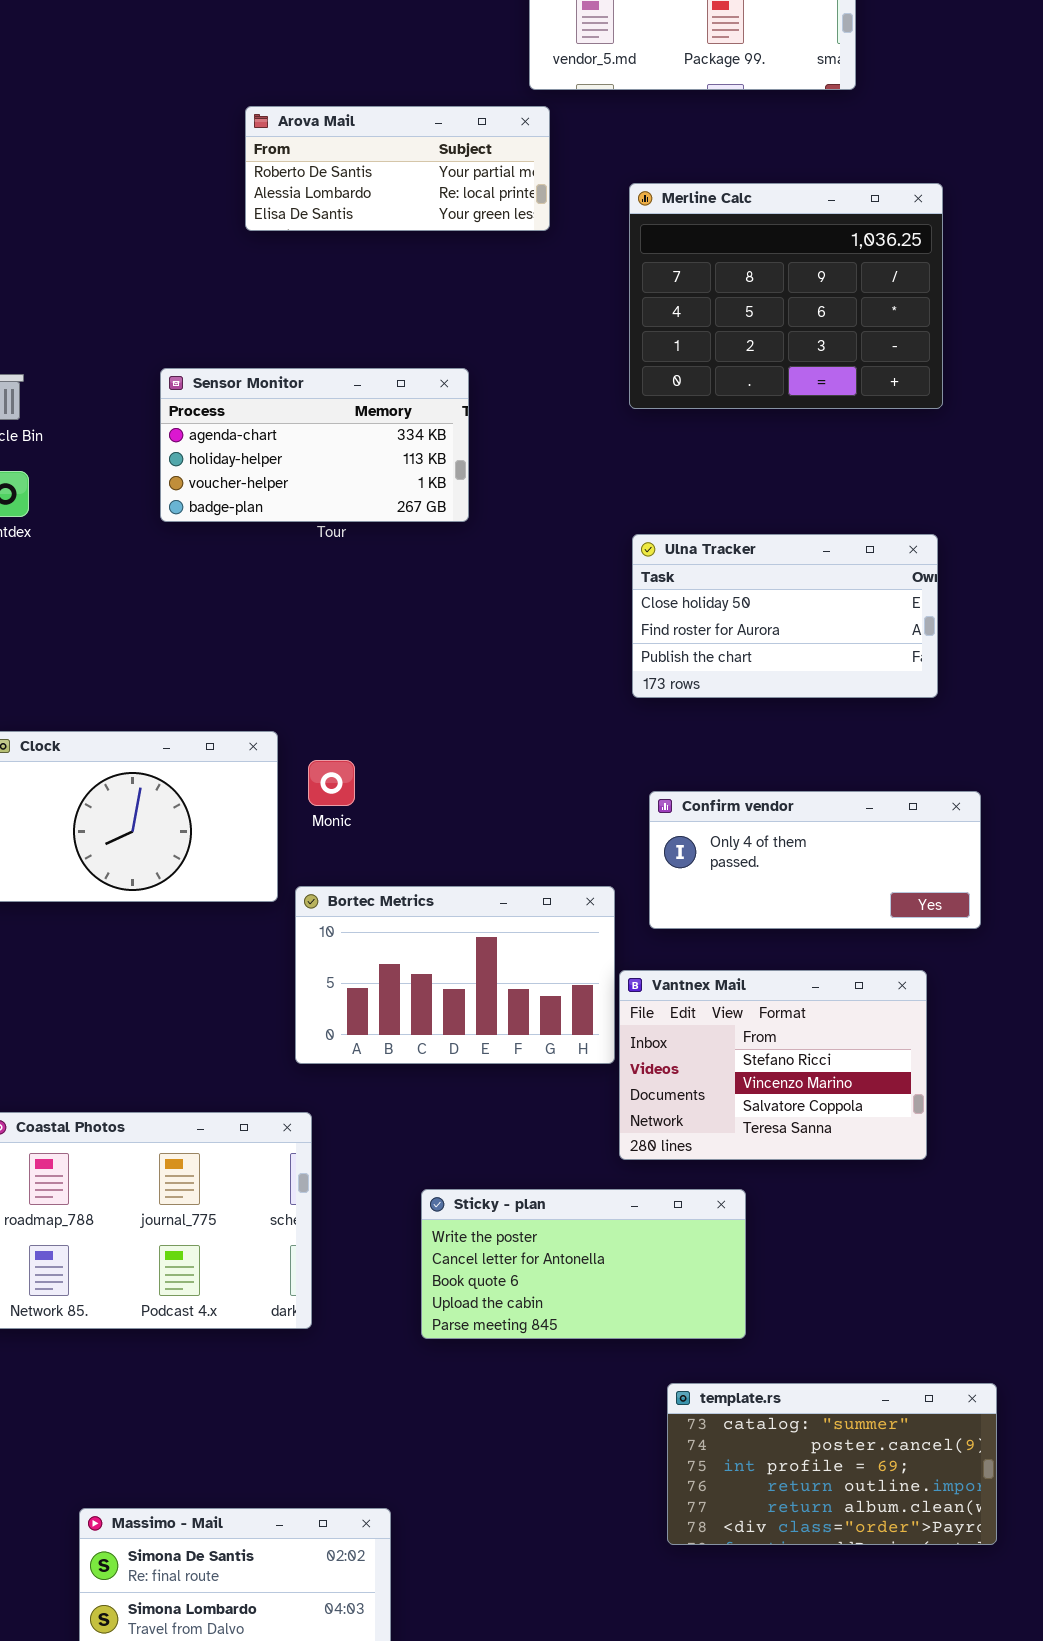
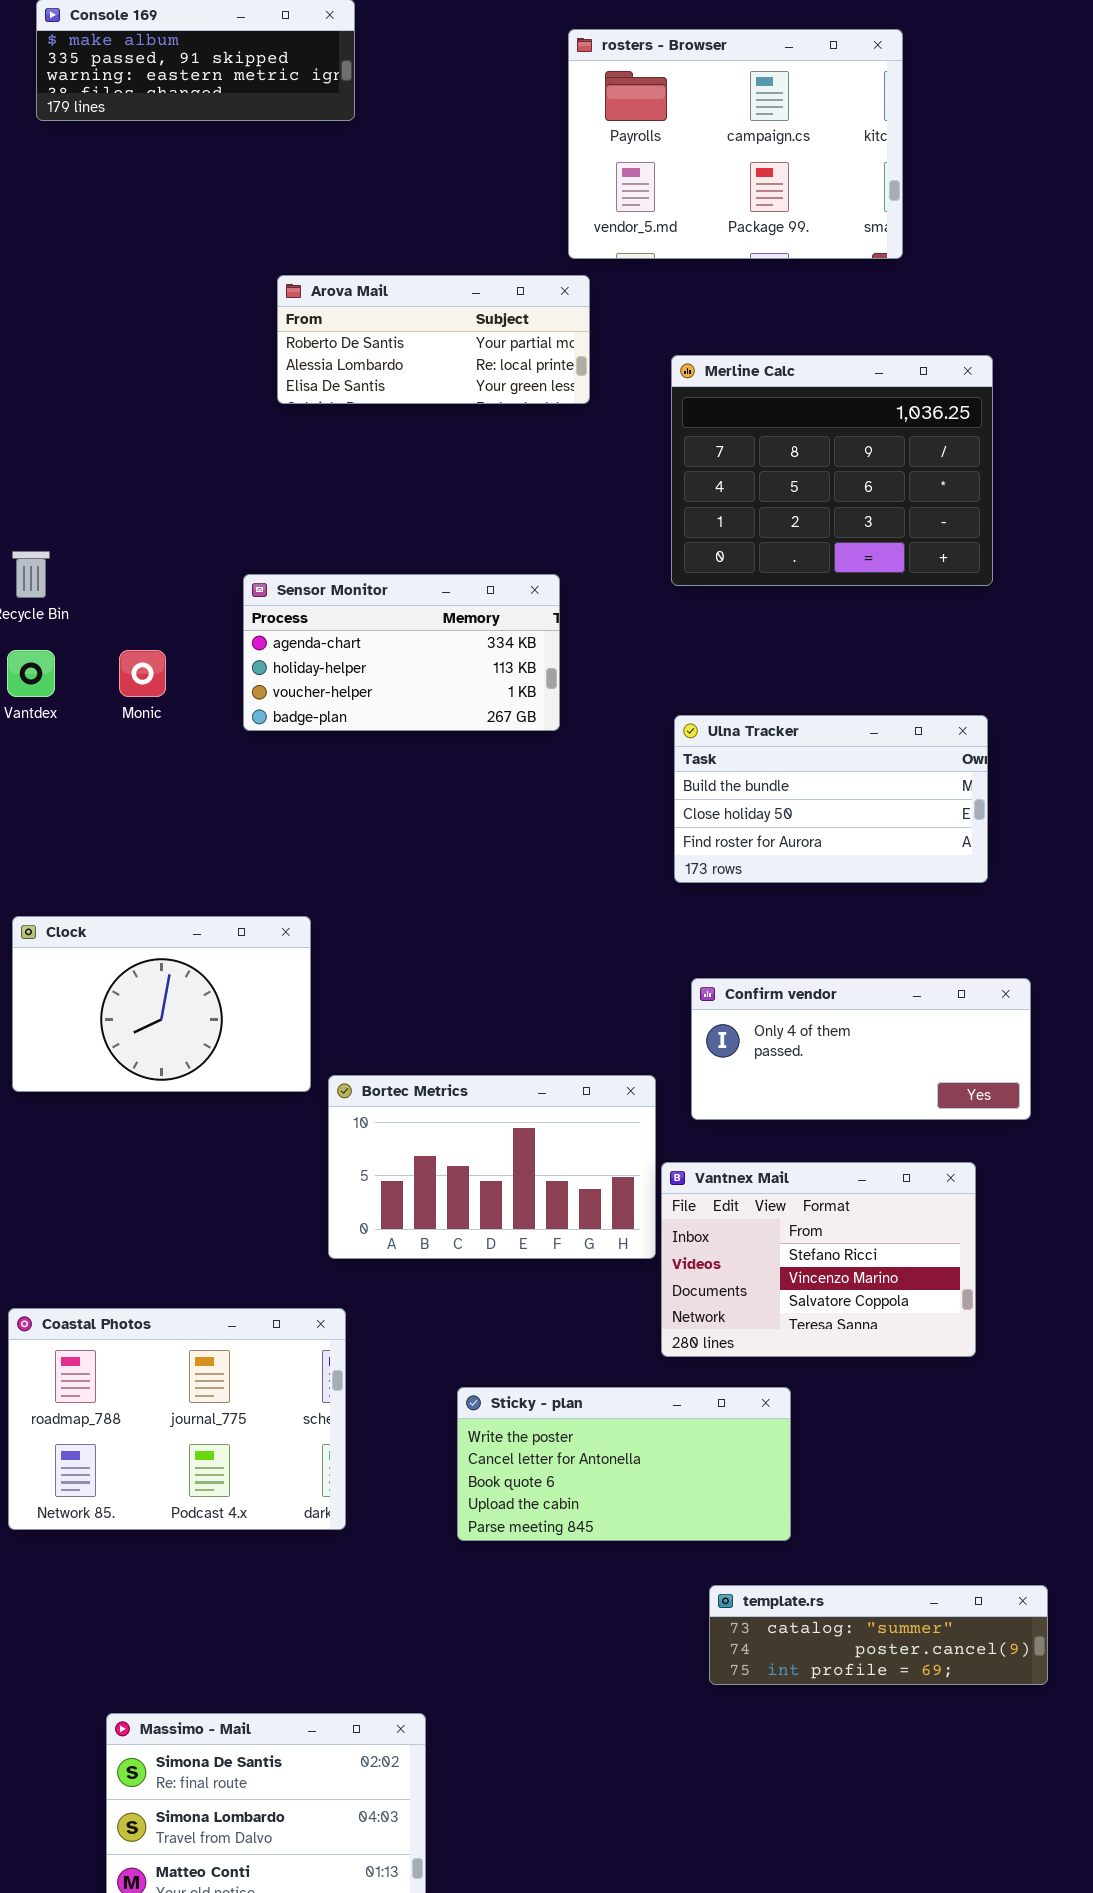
Sensor Monitor: [160,368,469,522] -> [243,574,560,731], moved
Ulna Tracker: [632,534,938,698] -> [674,715,988,883], scrolled up 1 row
Monic: [308,760,355,806] -> [119,650,166,697], moved
template.rs: [667,1383,997,1545] -> [709,1585,1048,1685], resized

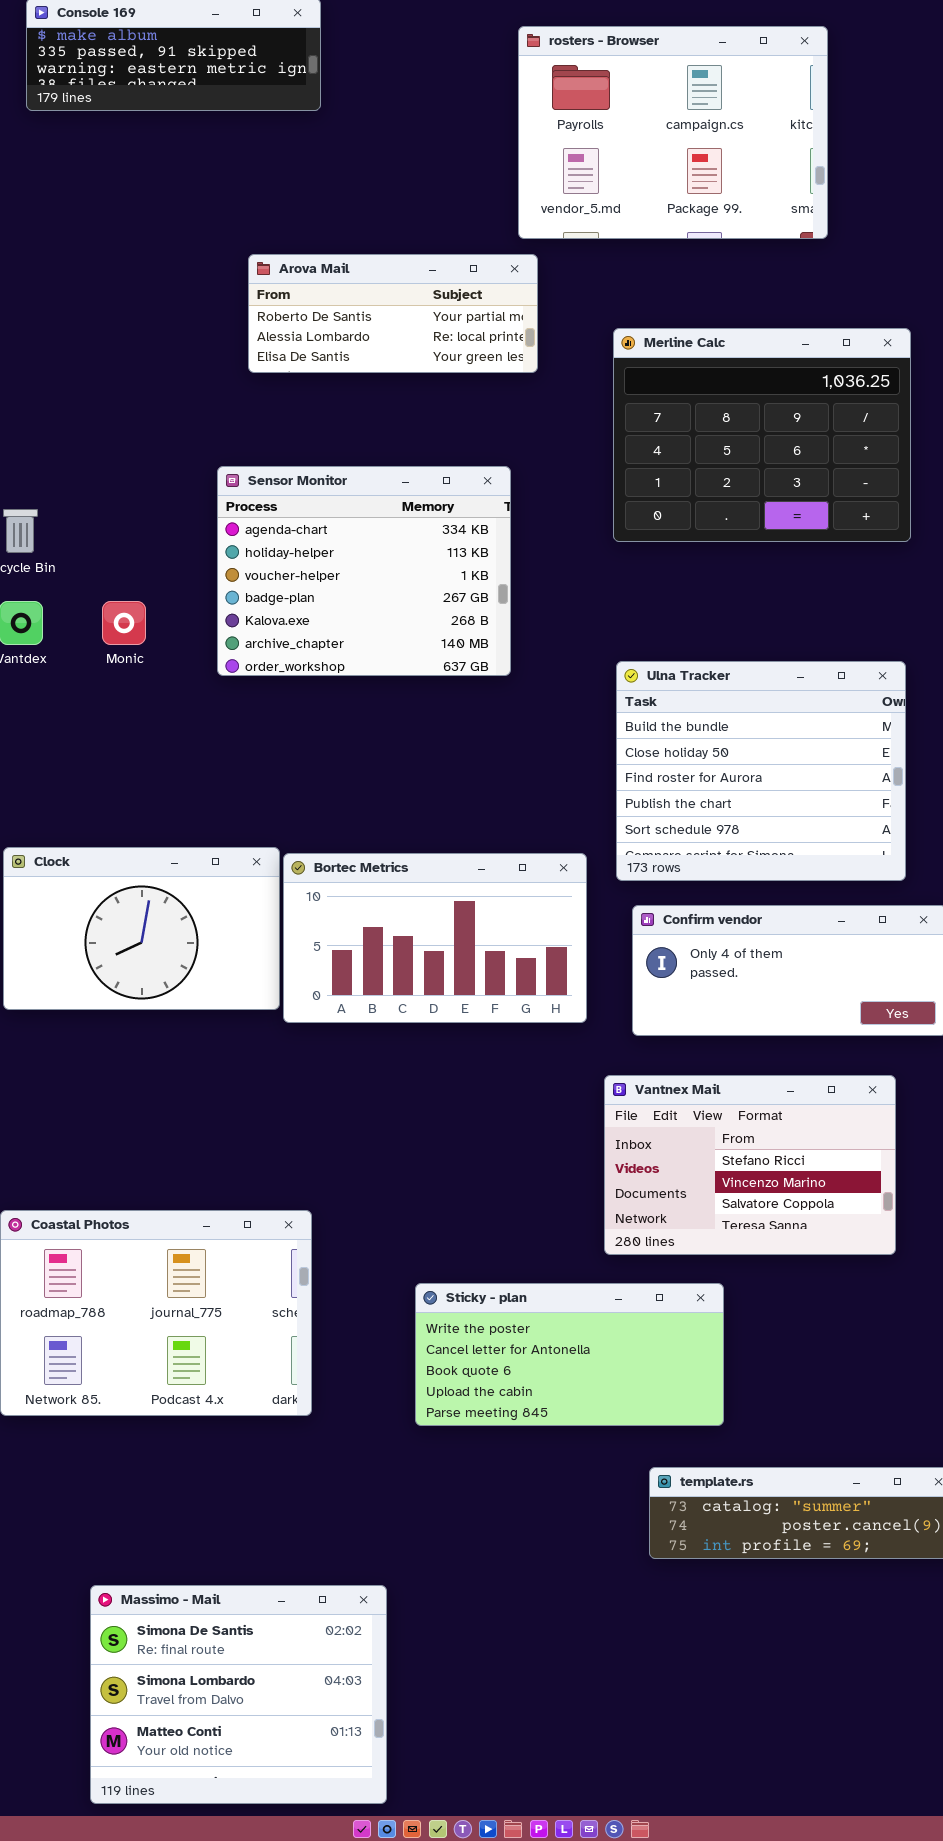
Sensor Monitor: [243,574,560,731] -> [217,466,511,676], resized
Ulna Tracker: [674,715,988,883] -> [616,661,906,881], resized
Bortec Metrics: [328,1075,656,1259] -> [283,853,587,1023], moved

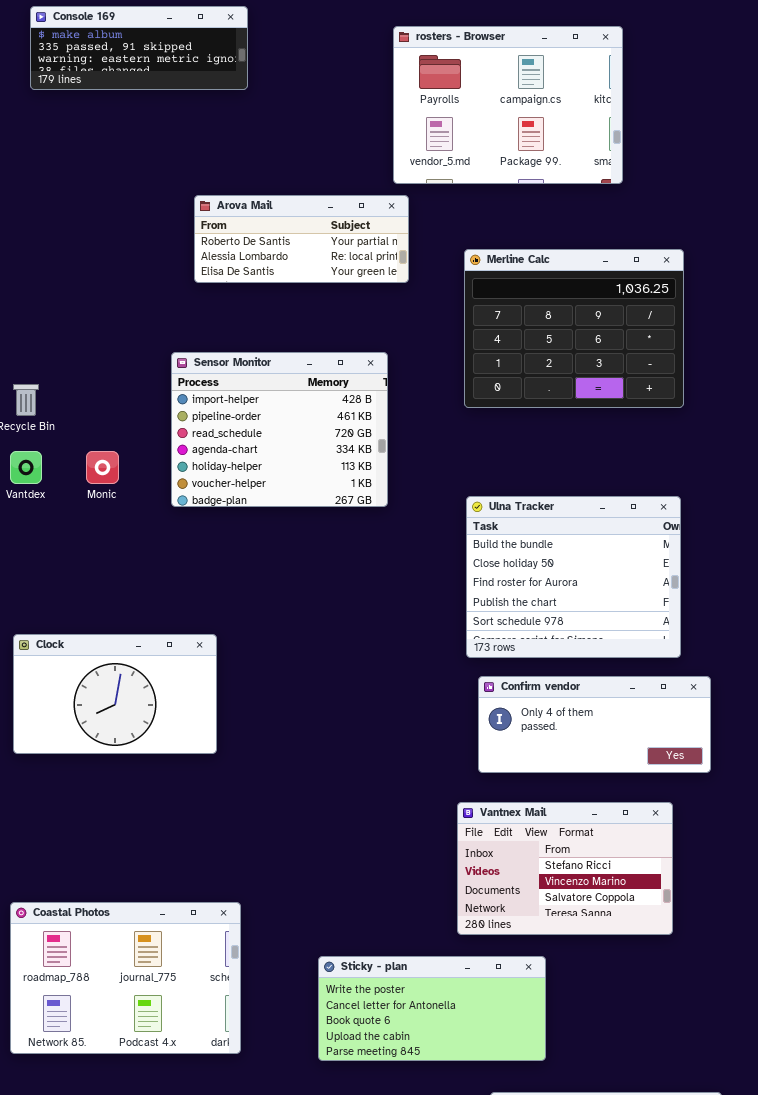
Sensor Monitor: [217,466,511,676] -> [171,352,388,507], scrolled up 3 rows
Bortec Metrics: [283,853,587,1023] -> none, closed

